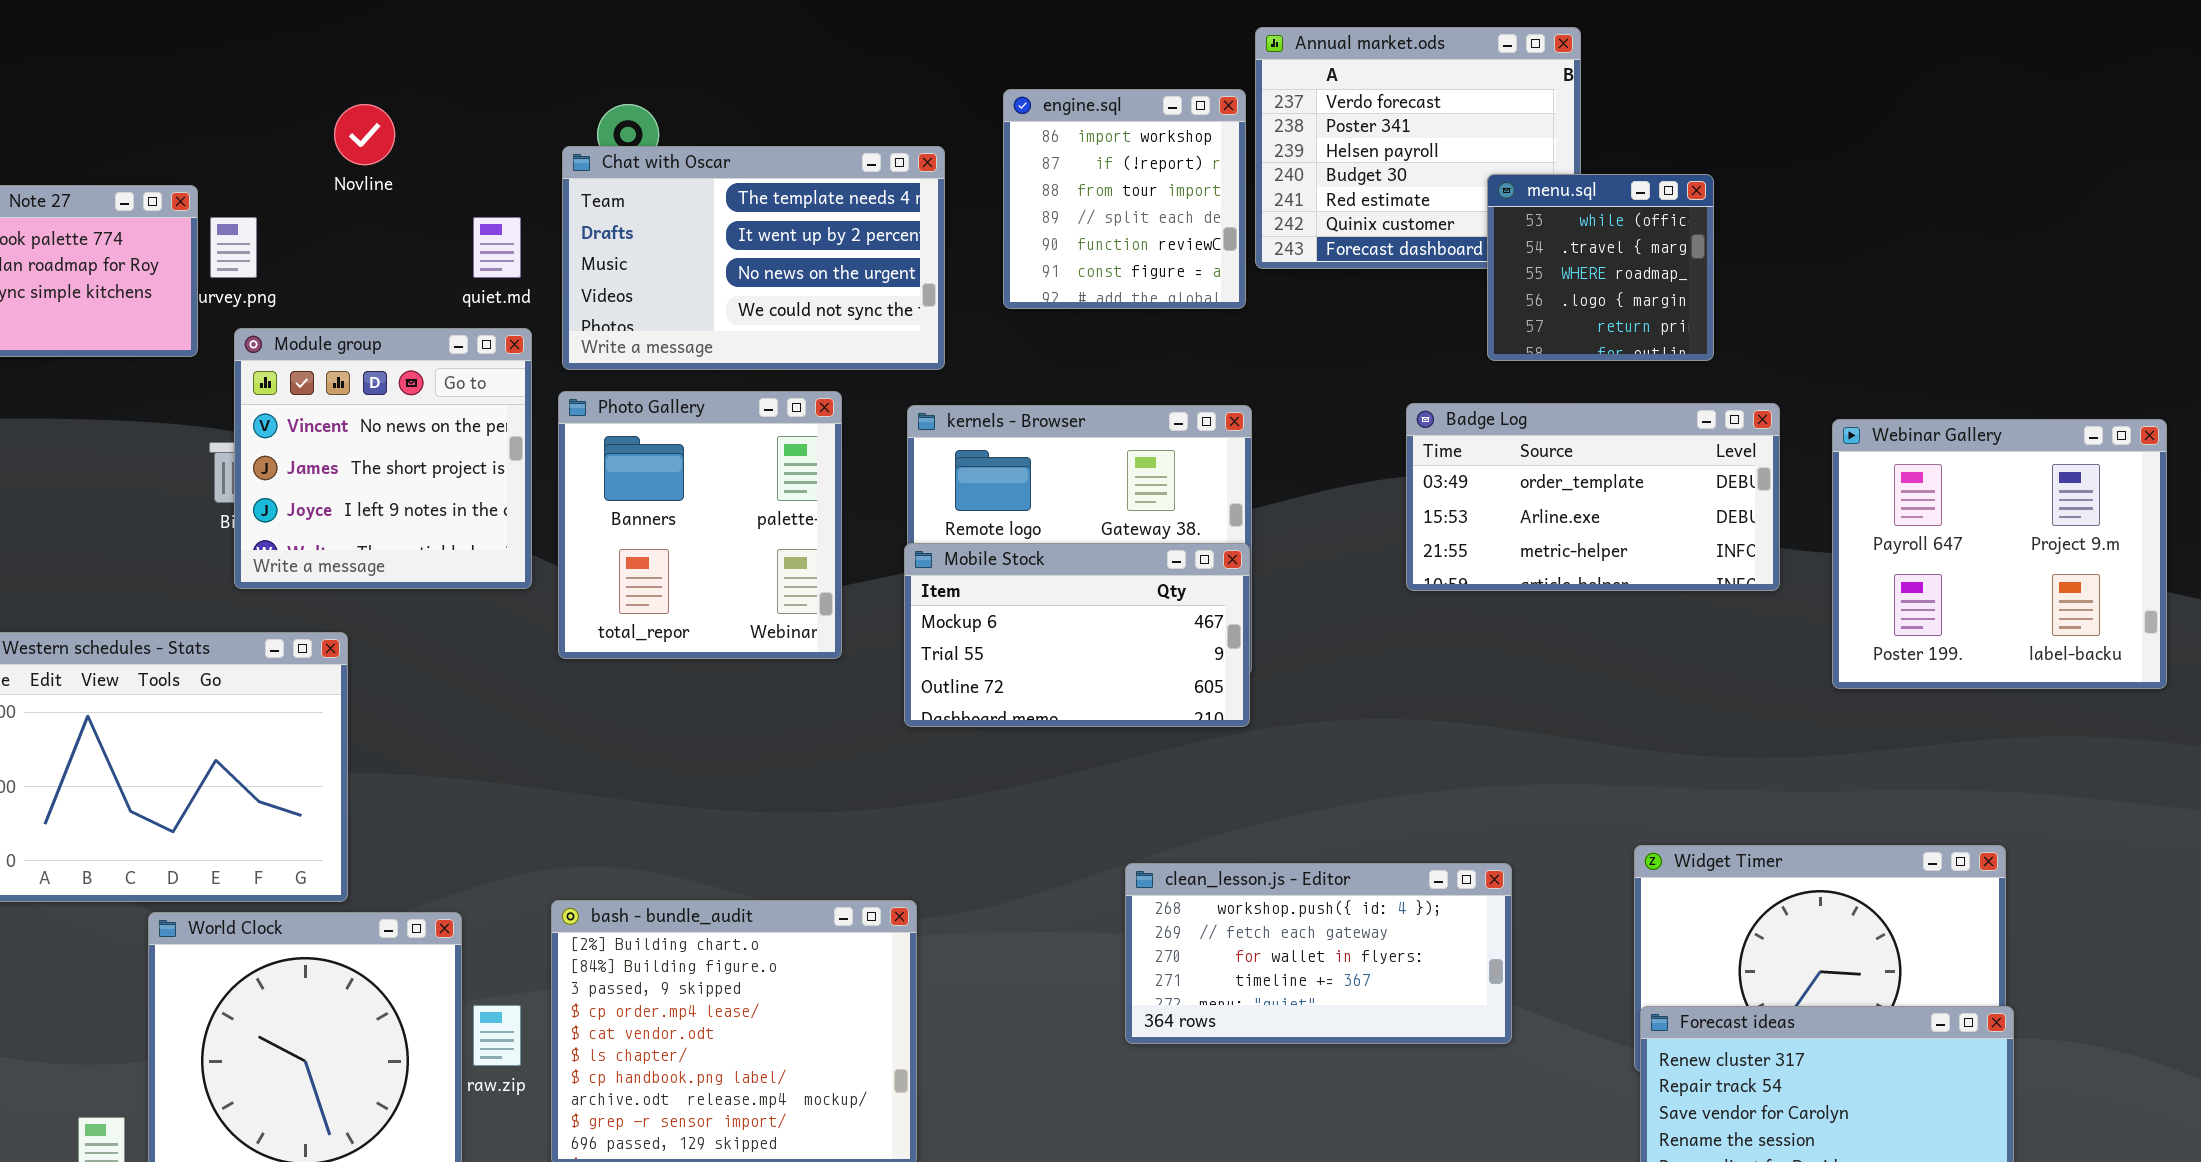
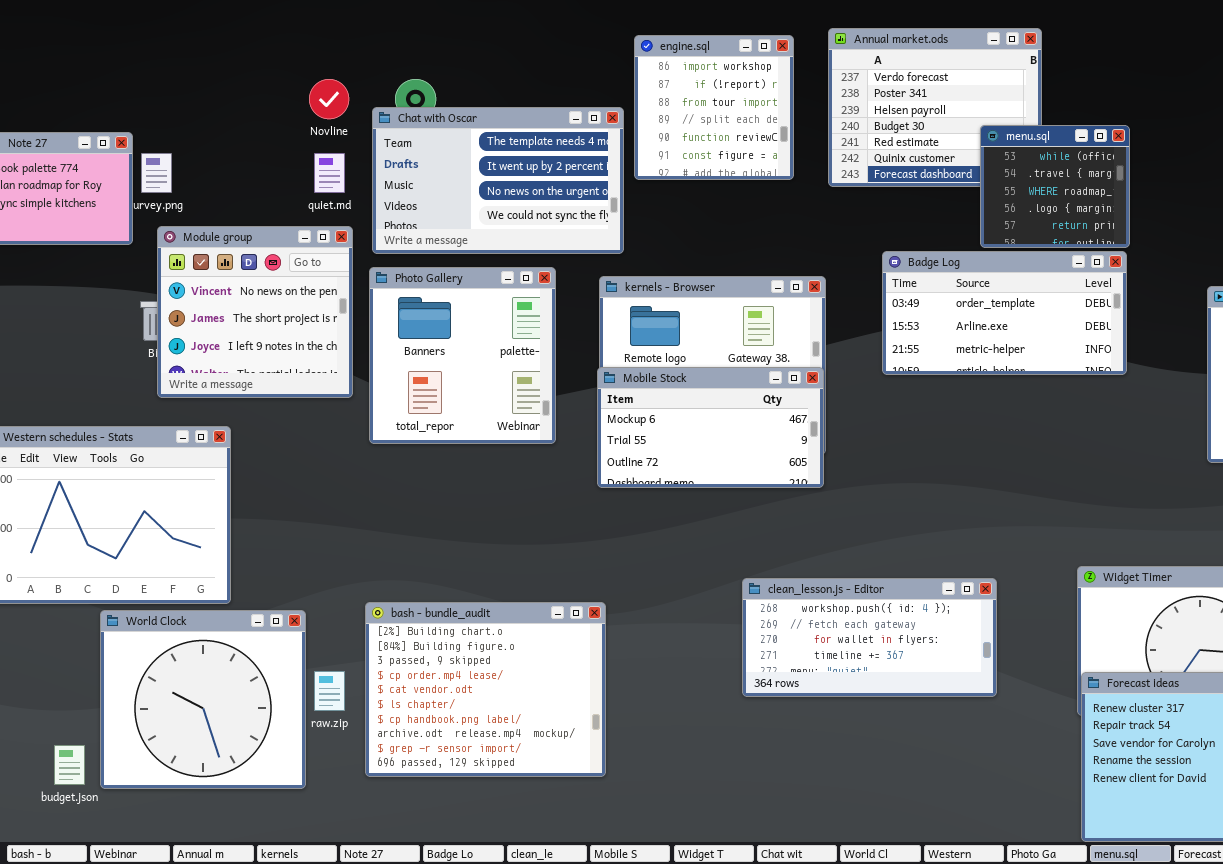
engine.sql: [1003,89,1246,309] -> [634,35,794,180], moved
Novline: [334,104,395,165] -> [309,79,349,119], moved
Badge Log: [1406,403,1780,591] -> [882,251,1127,375], moved

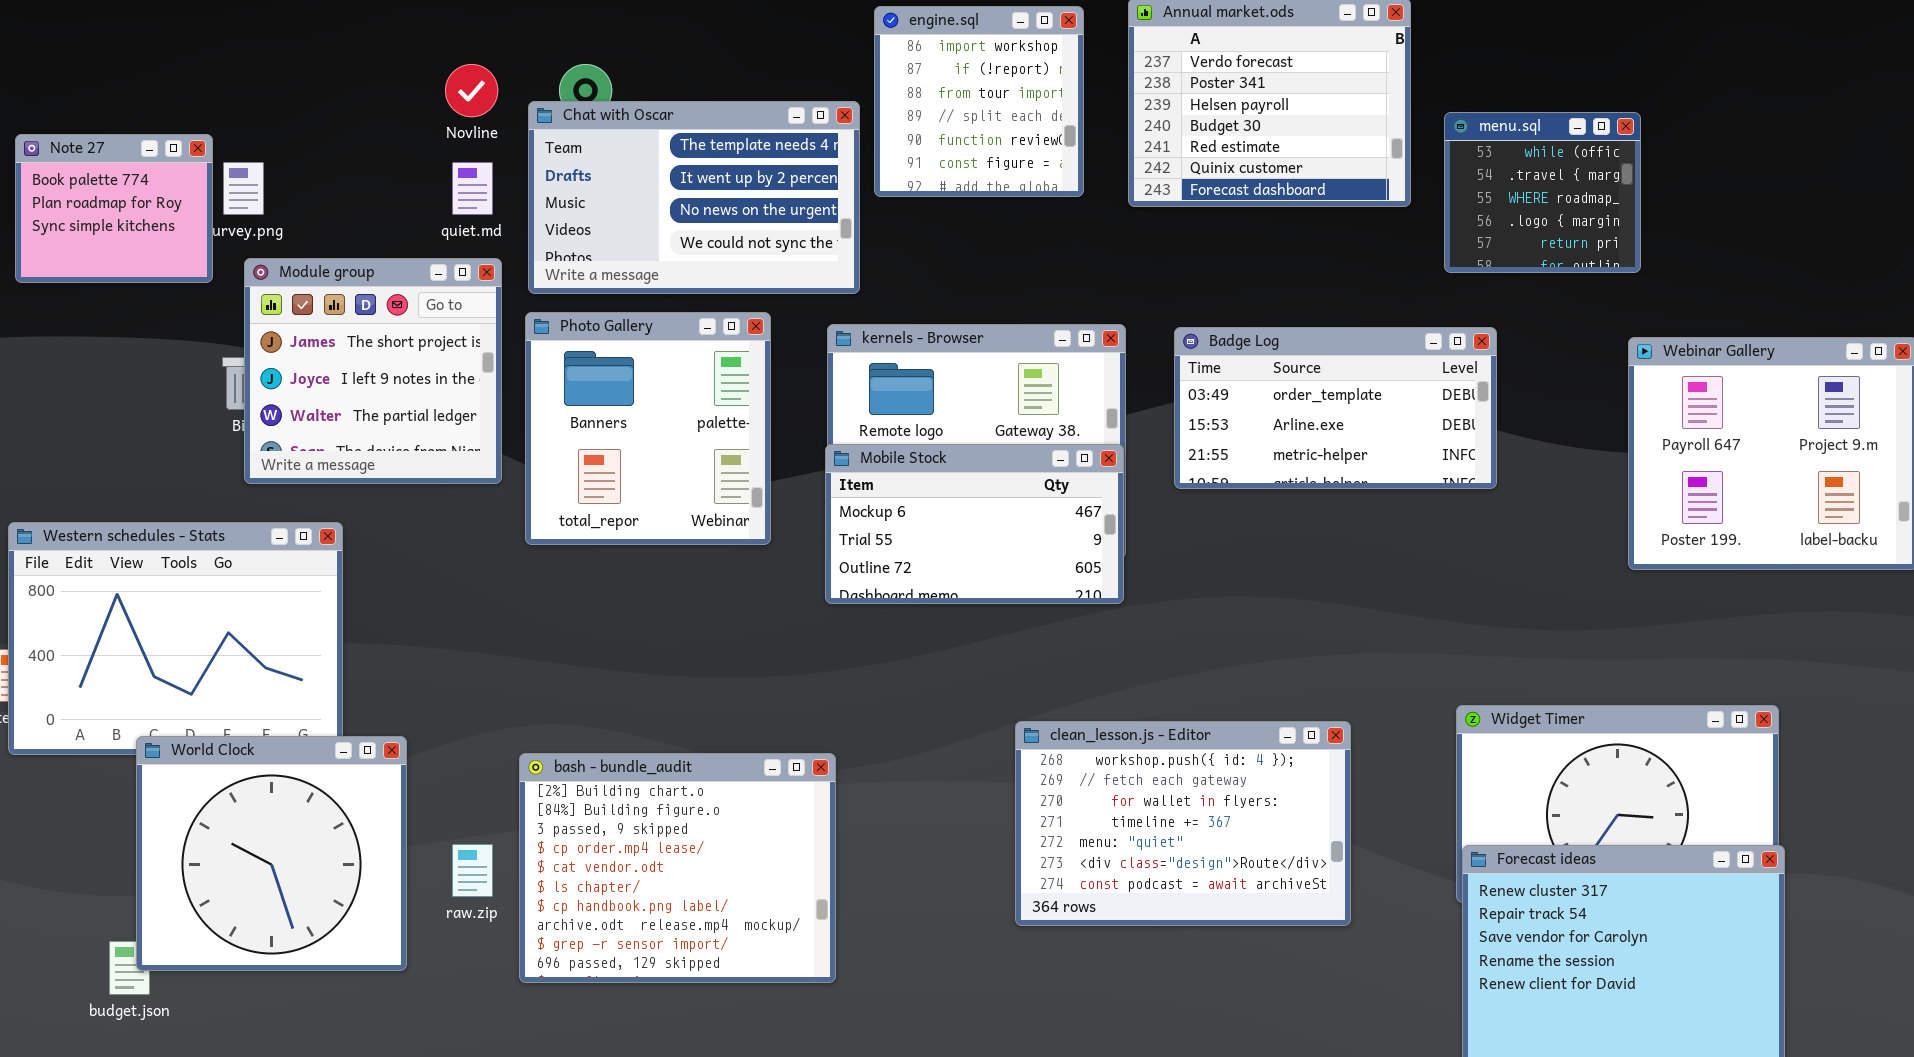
menu.sql: [980,125,1130,248] -> [1444,112,1641,273], moved
Module group: [157,226,353,398] -> [244,258,502,484], scrolled down 1 row
Badge Log: [882,251,1127,375] -> [1174,327,1497,489], moved
clean_lesson.js - Editor: [742,578,997,697] -> [1015,721,1351,926], resized
World Clock: [100,610,306,789] -> [136,736,407,971], moved

